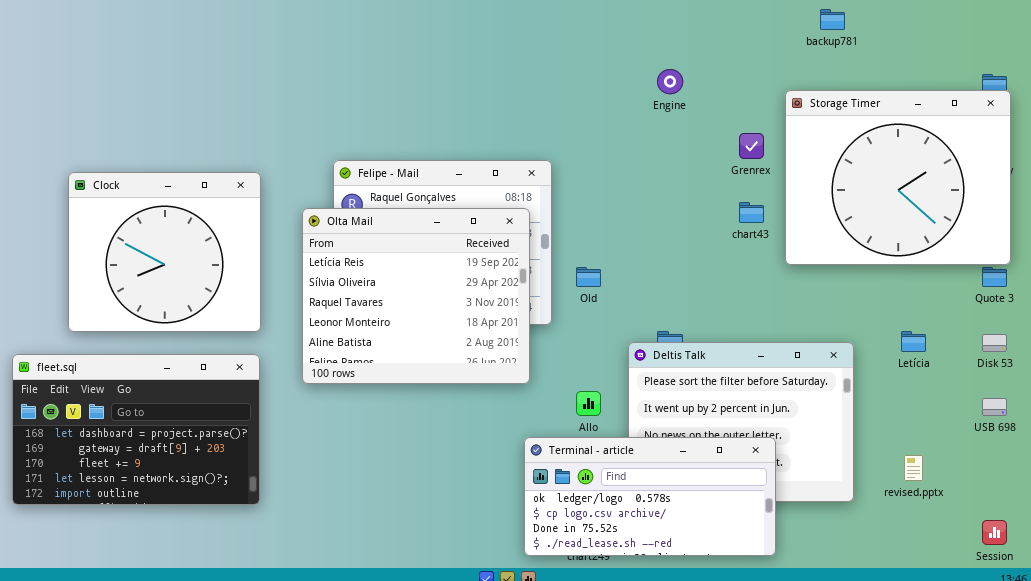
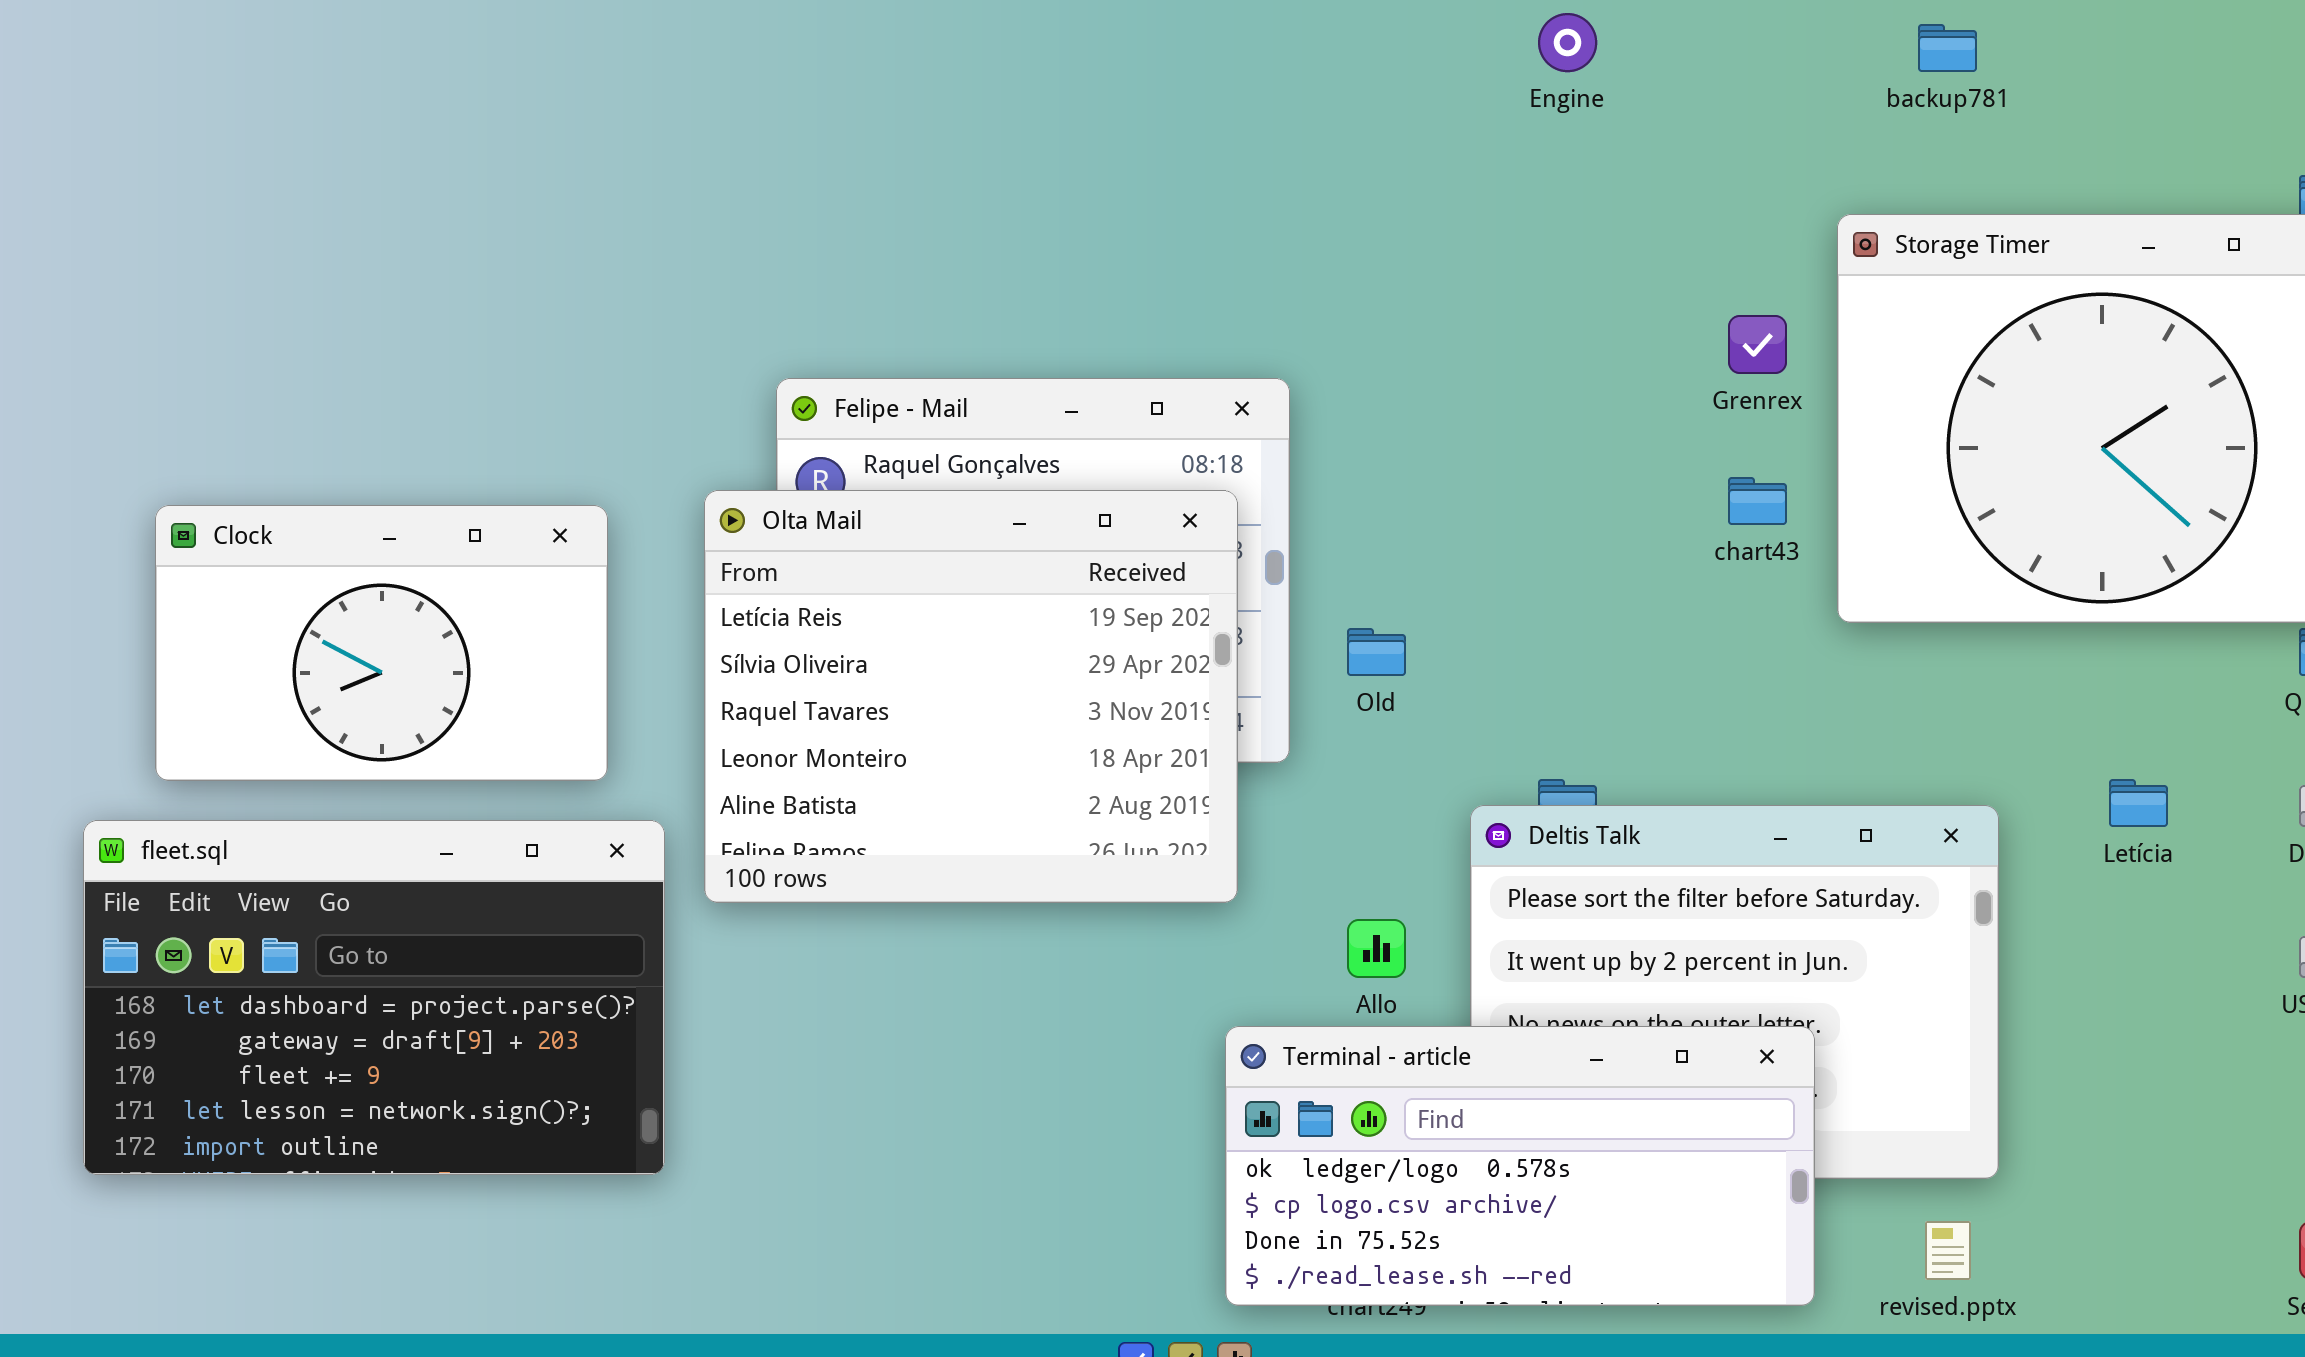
Engine: [657,69,683,94] -> [1538,13,1597,72], moved
Clock: [68,172,261,332] -> [155,505,608,781], resized
fleet.sql: [12,354,260,505] -> [83,820,665,1175], moved
revised.pptx: [904,455,923,481] -> [1925,1221,1971,1280], moved

